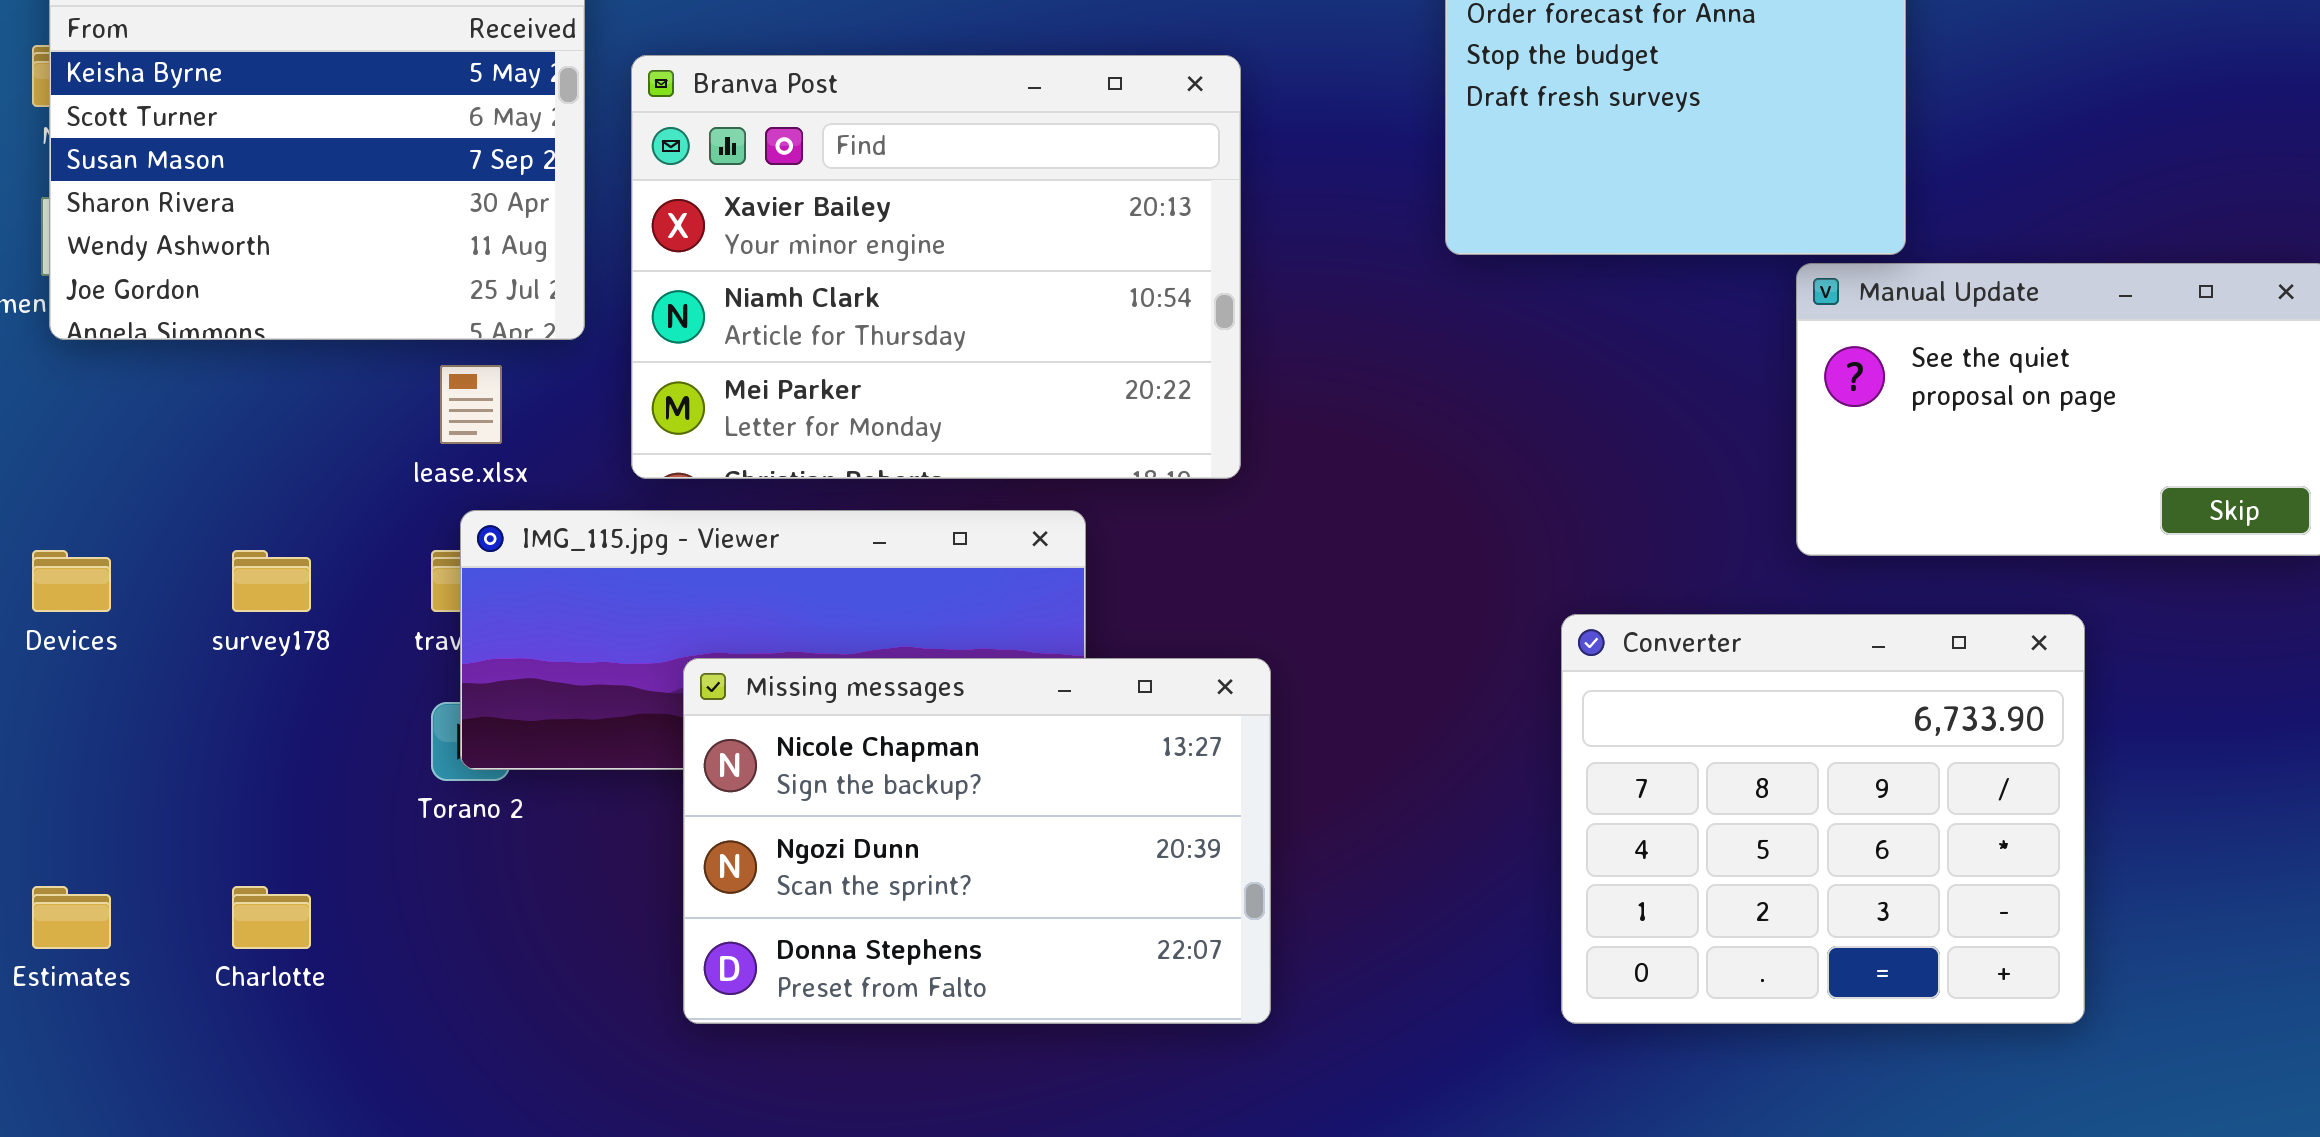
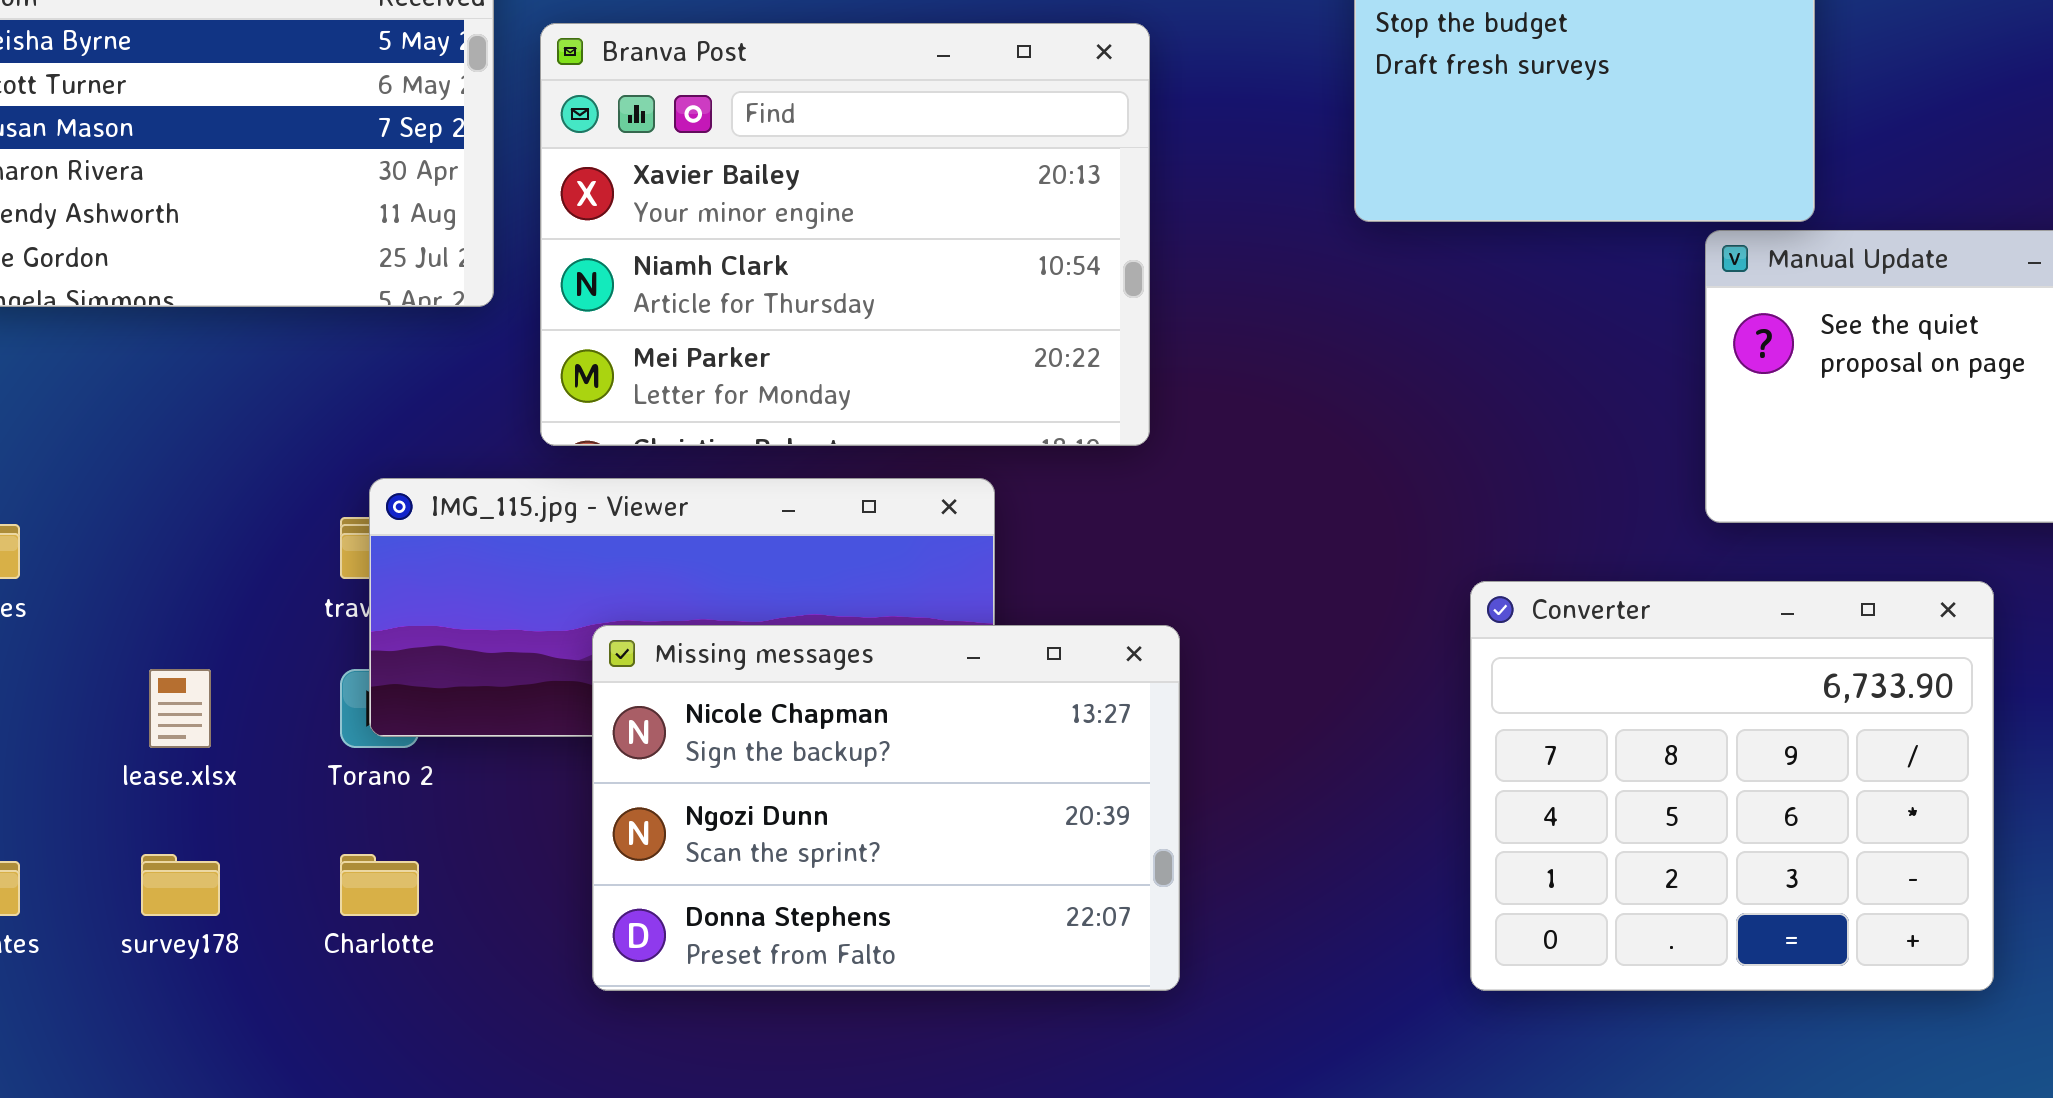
lease.xlsx: [440,365,502,444] -> [149,669,211,748], moved
survey178: [232,550,311,612] -> [141,854,220,916], moved
Charlotte: [232,886,311,949] -> [340,854,419,916], moved

